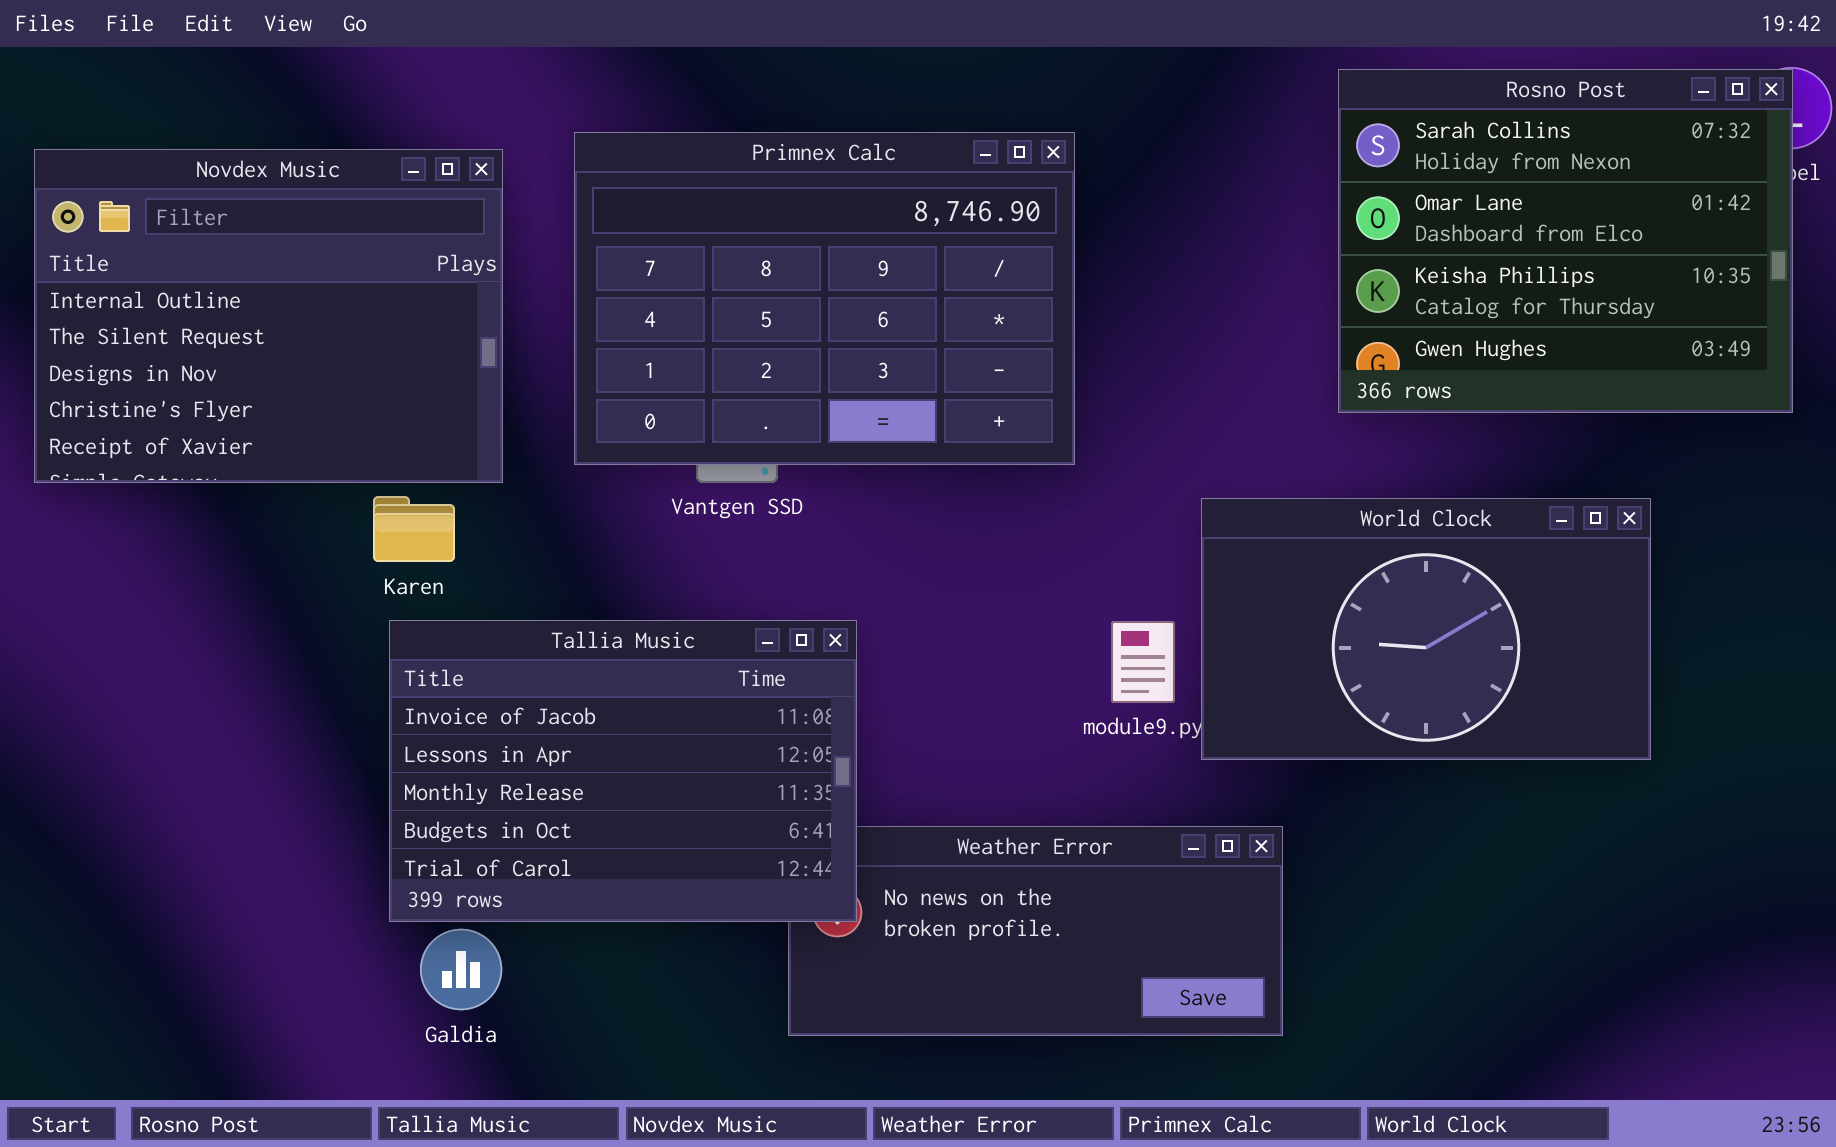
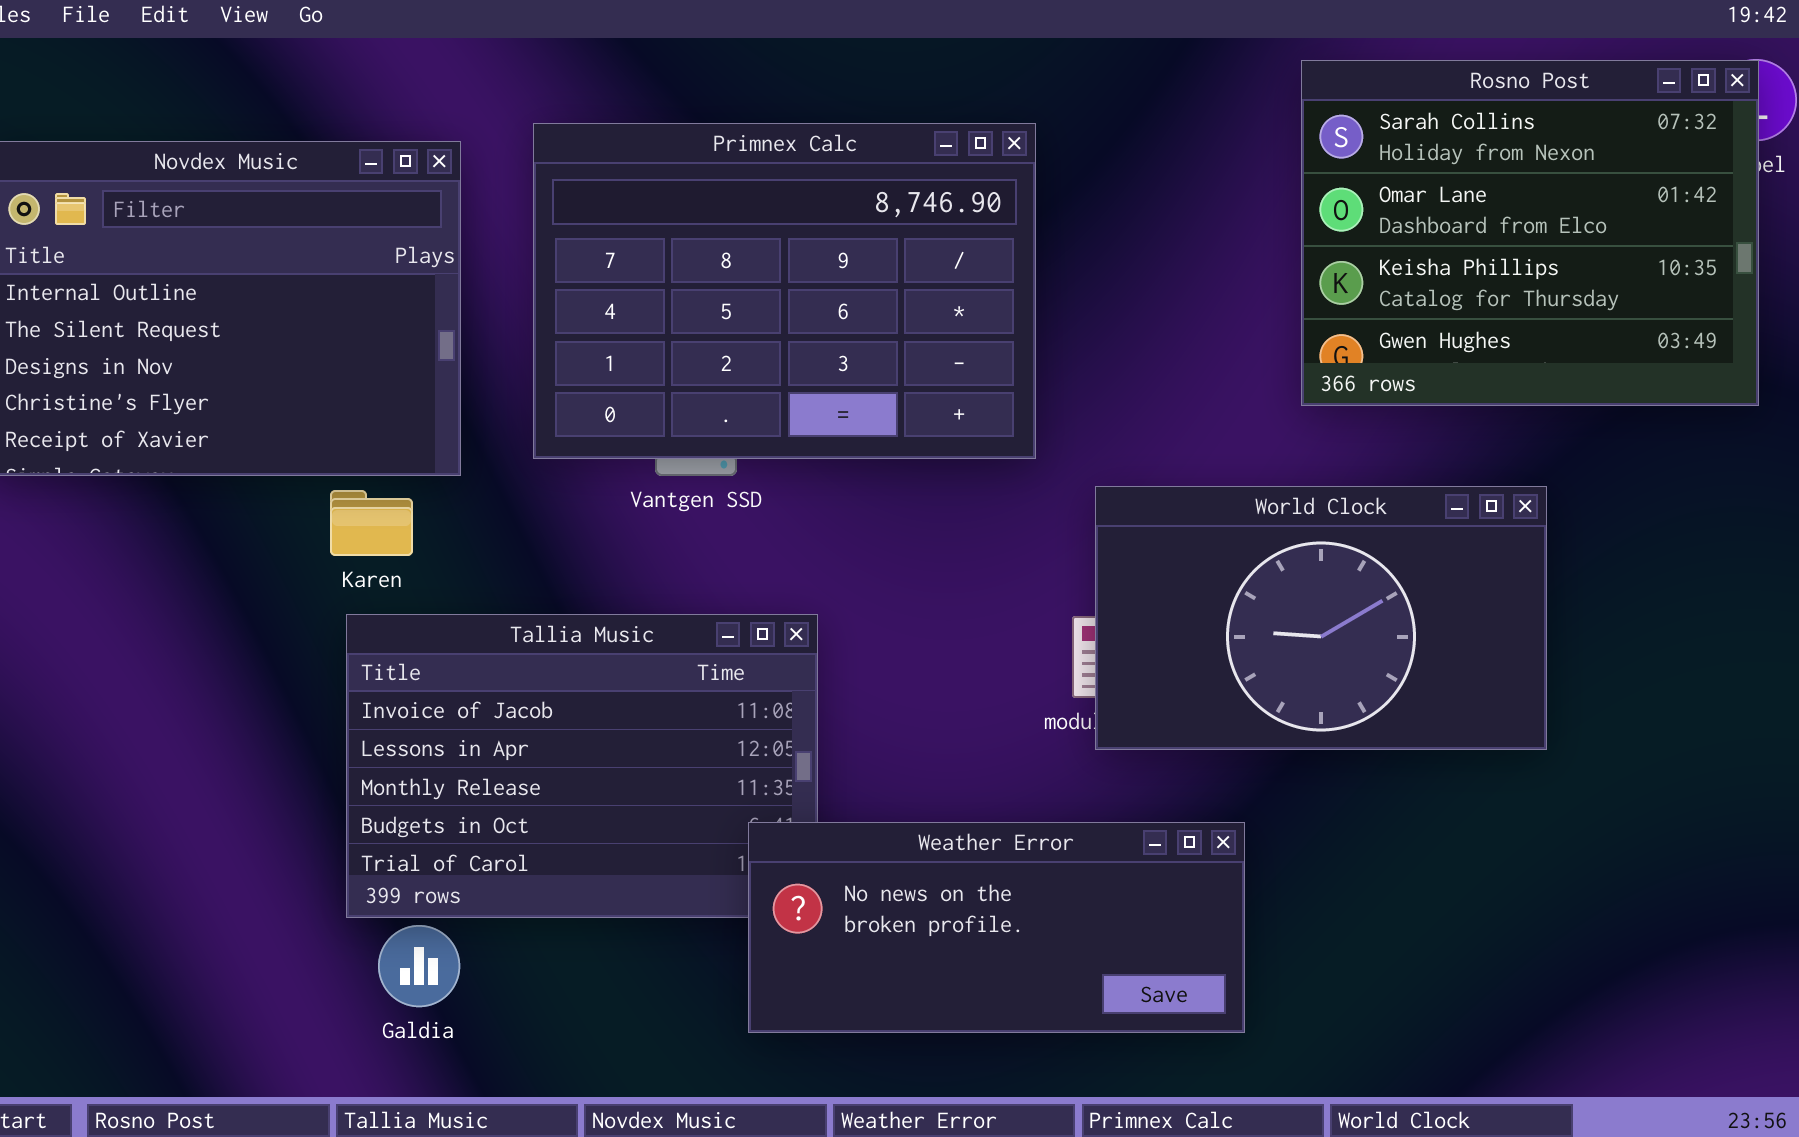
World Clock: [1201,498,1651,760] -> [1095,486,1547,750], moved
Weather Error: [788,826,1283,1036] -> [748,822,1245,1033], raised

